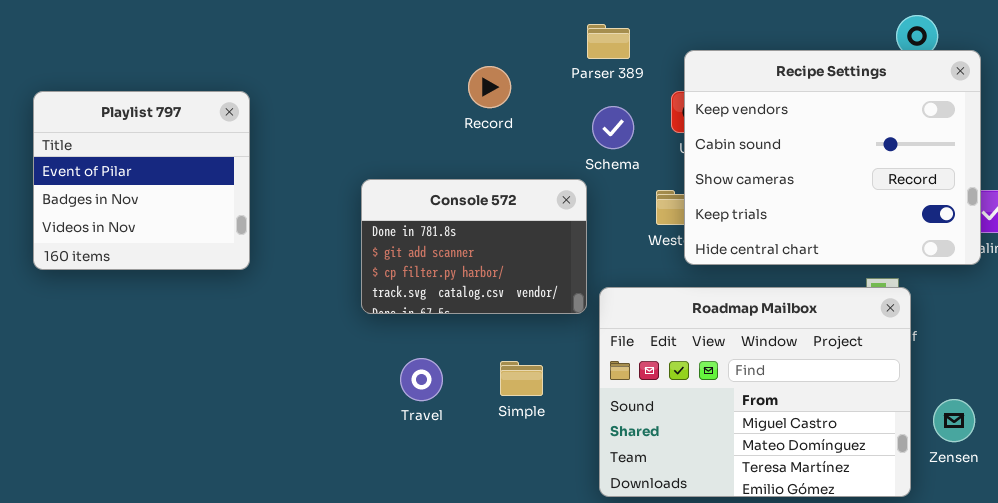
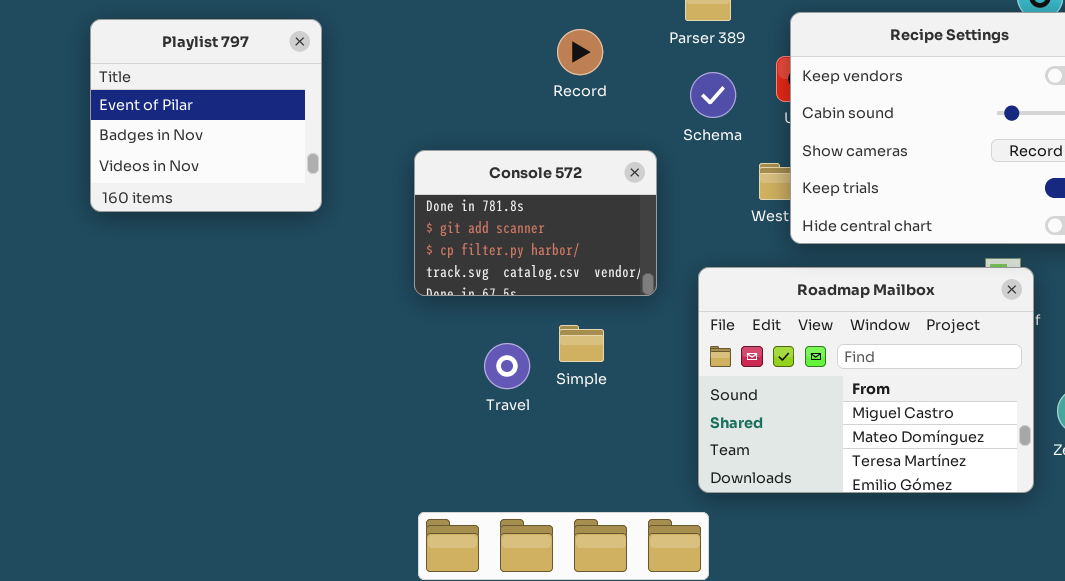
Playlist 797: [33,91,250,270] -> [90,19,322,212], moved
Console 572: [361,179,587,314] -> [414,150,657,296], moved
Simple: [500,361,543,396] -> [559,325,604,362], moved

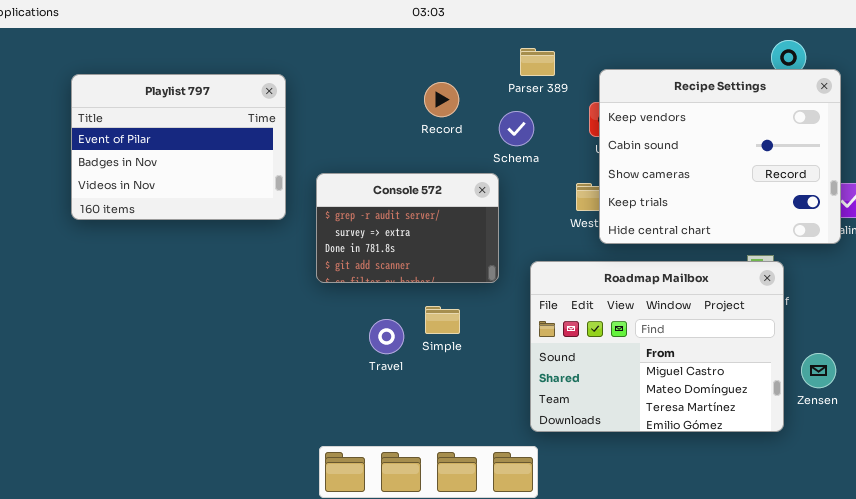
Playlist 797: [90,19,322,212] -> [71,74,286,220], resized
Schema: [690,72,736,118] -> [499,111,534,146], moved
Console 572: [414,150,657,296] -> [316,173,499,283], scrolled up 2 rows

